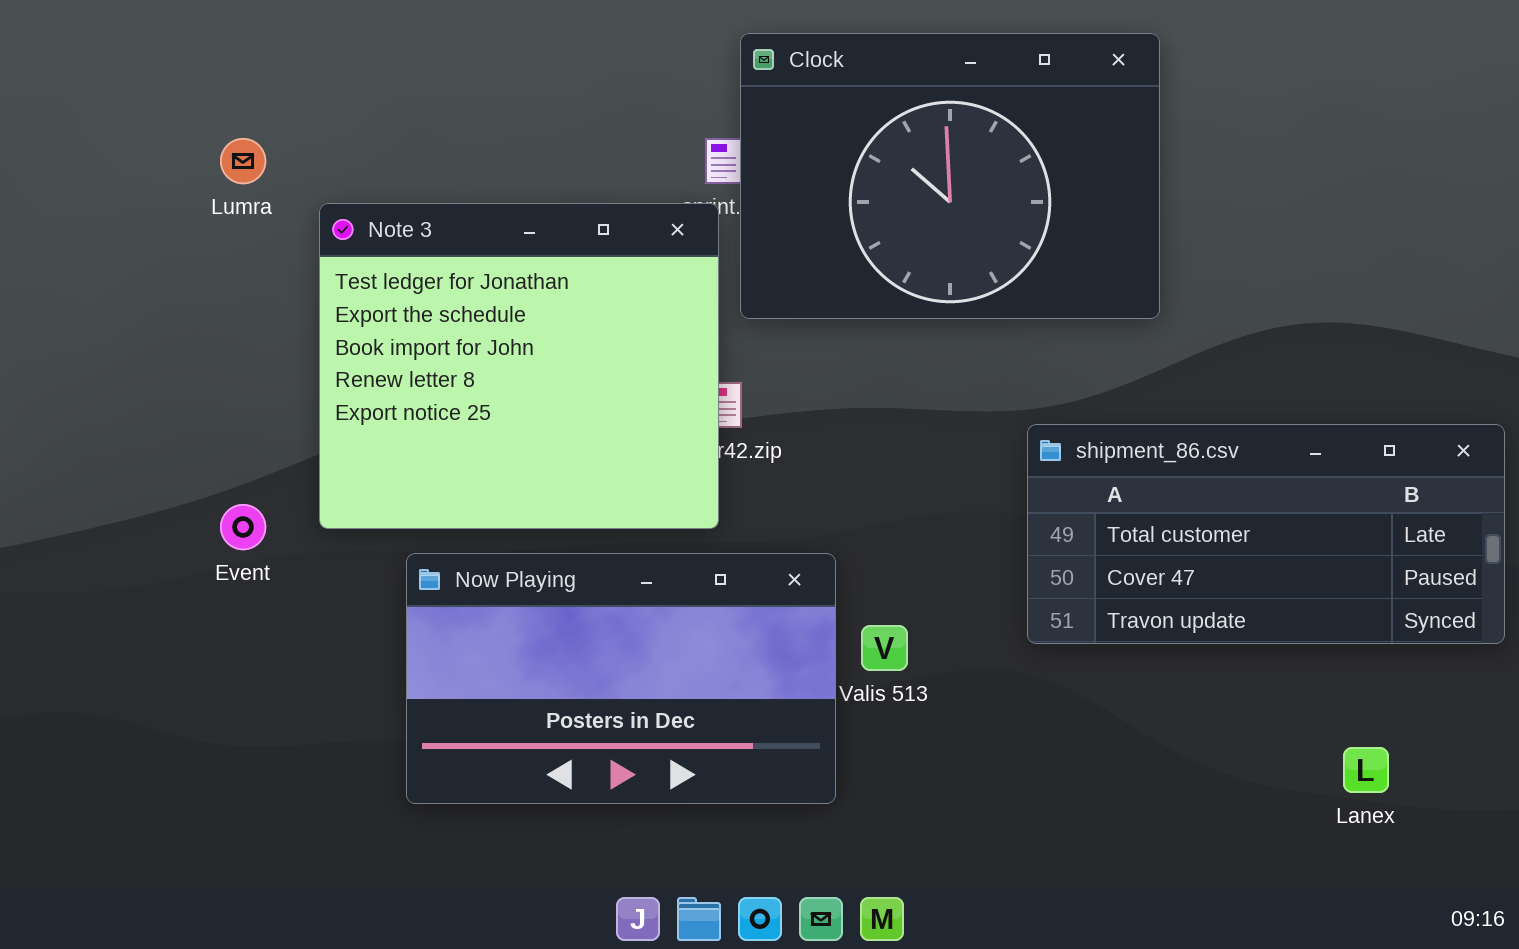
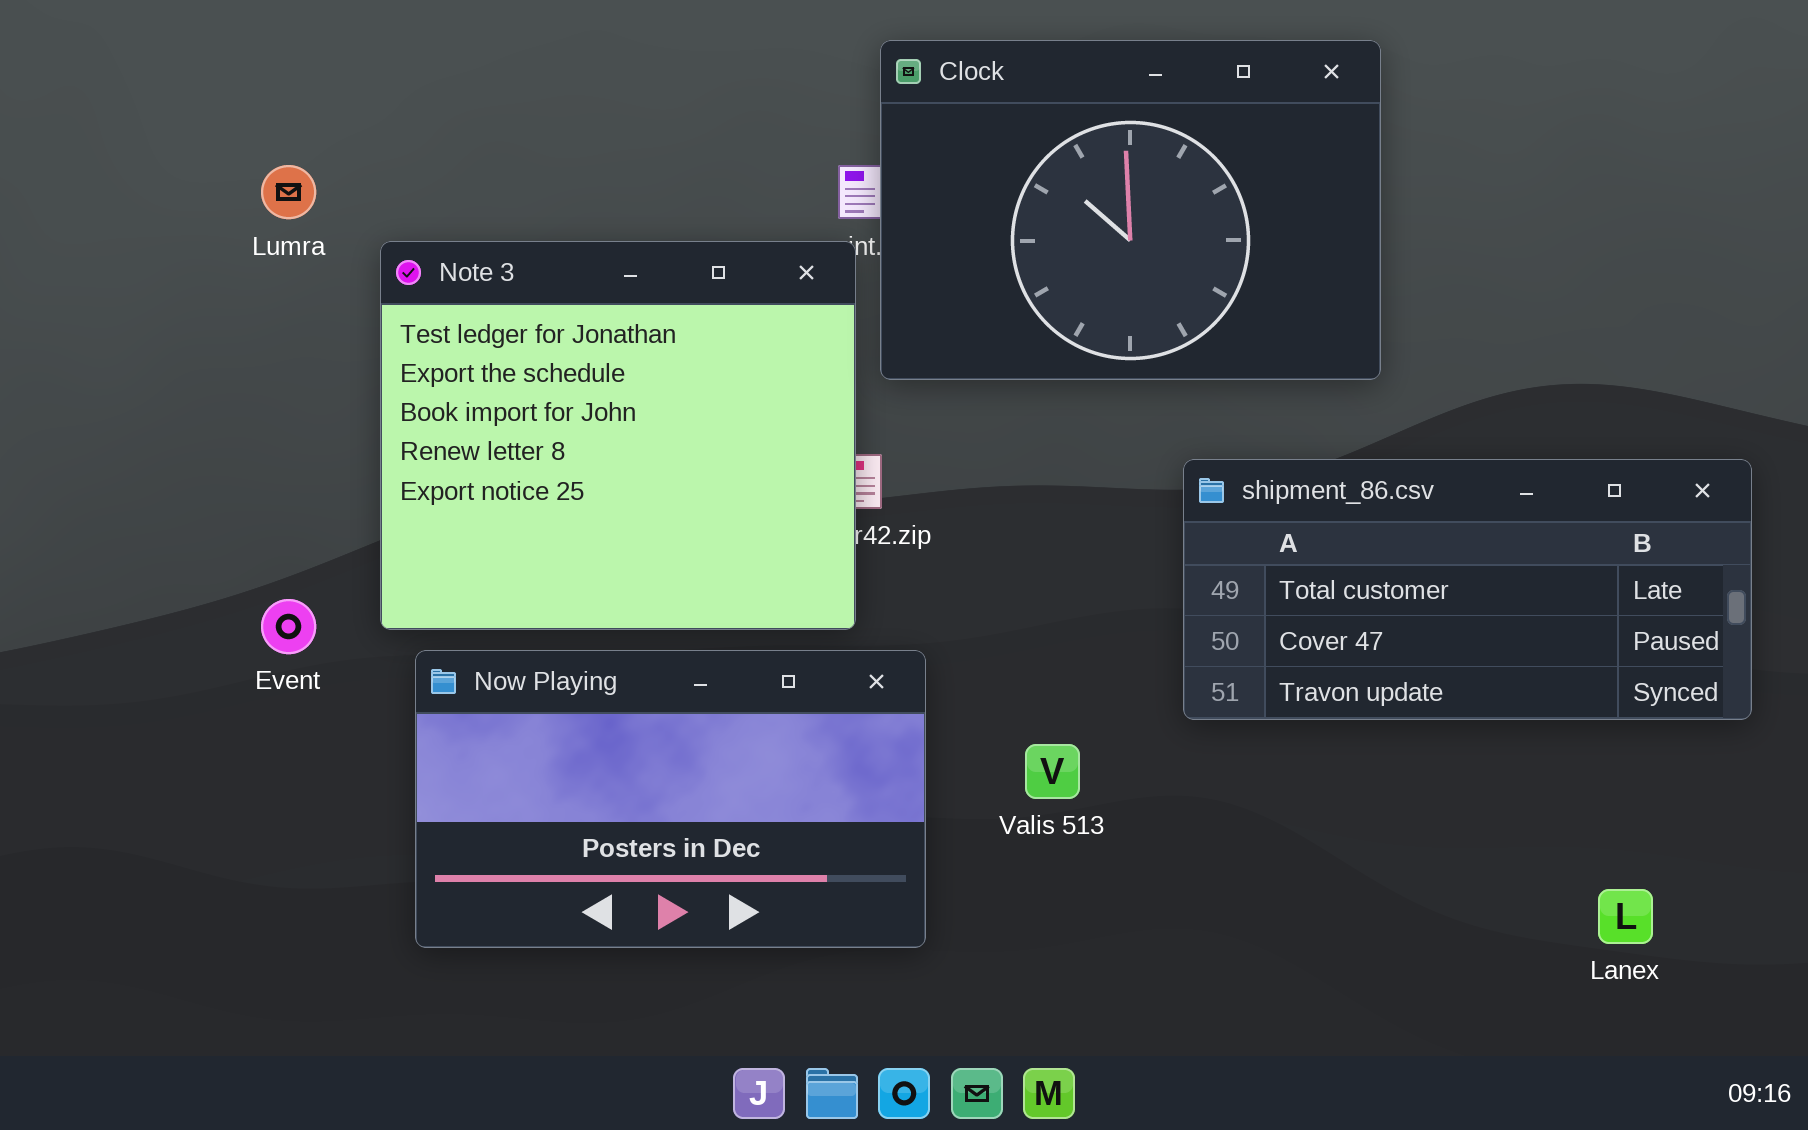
shipment_86.csv: [1027,424,1505,644] -> [1183,459,1752,720], moved
Now Playing: [406,553,836,804] -> [415,650,926,948], moved

